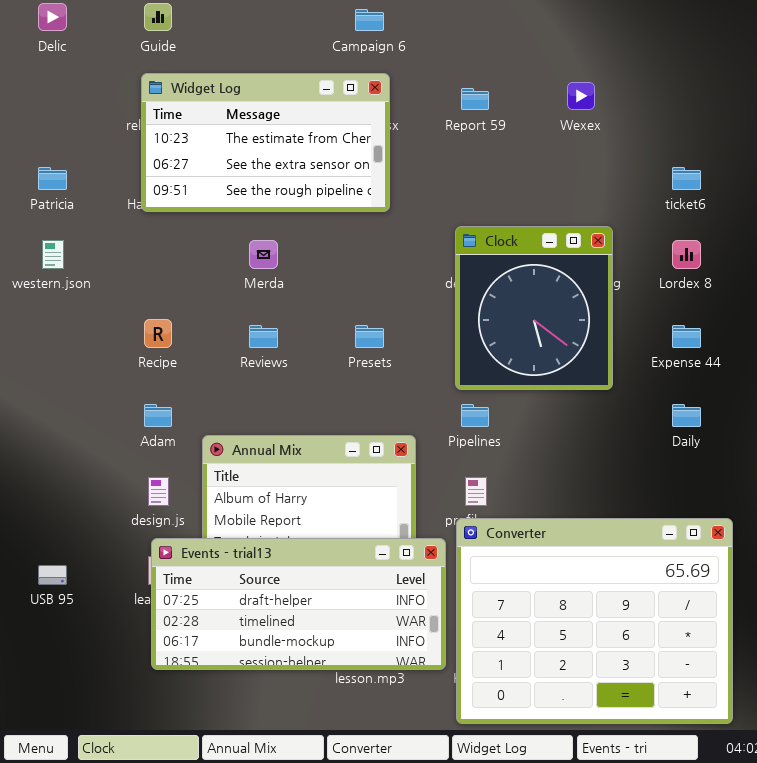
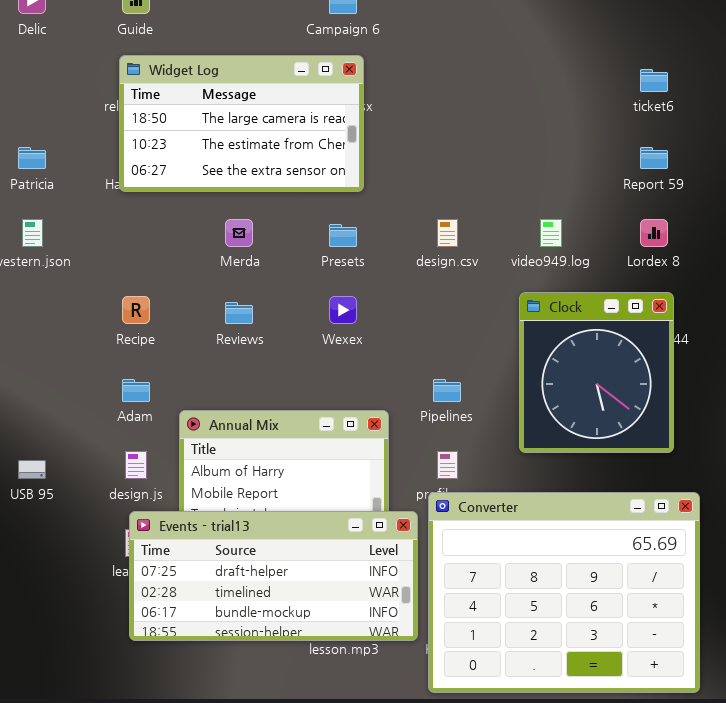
Widget Log: [141,73,390,212] -> [119,55,364,192], scrolled up 1 row
Wexex: [567,82,595,110] -> [329,296,357,324], moved
Report 59: [461,88,489,110] -> [640,147,668,169], moved
ticket6: [672,167,701,190] -> [640,69,668,92], moved
Clock: [455,226,613,390] -> [519,292,674,453], moved
Presets: [355,325,384,348] -> [329,224,357,247], moved
USB 95: [38,565,67,585] -> [18,460,46,479], moved

